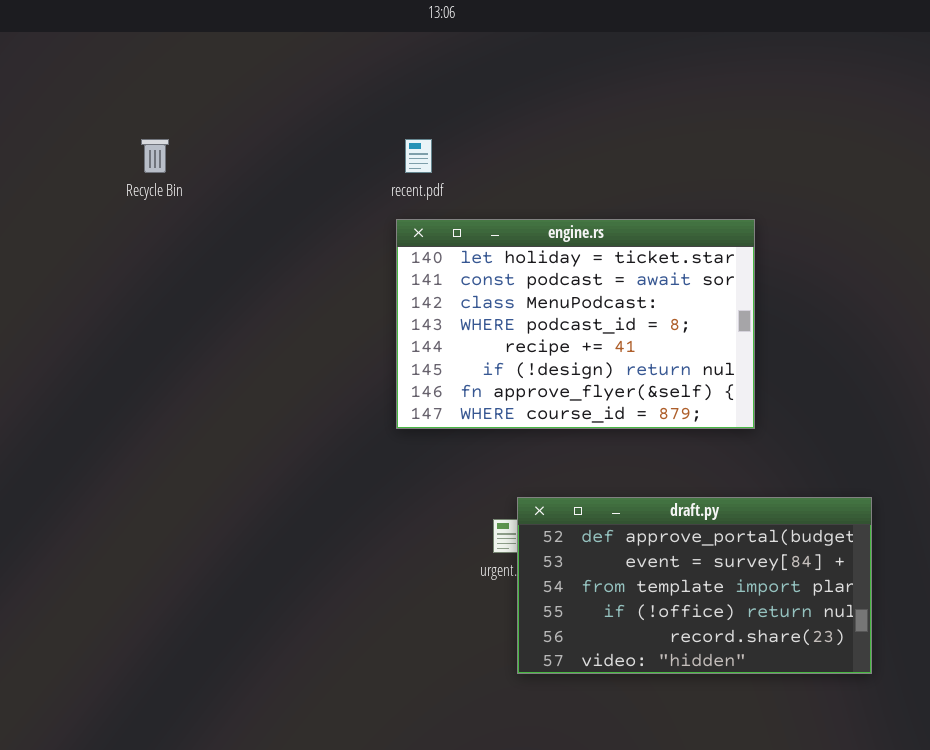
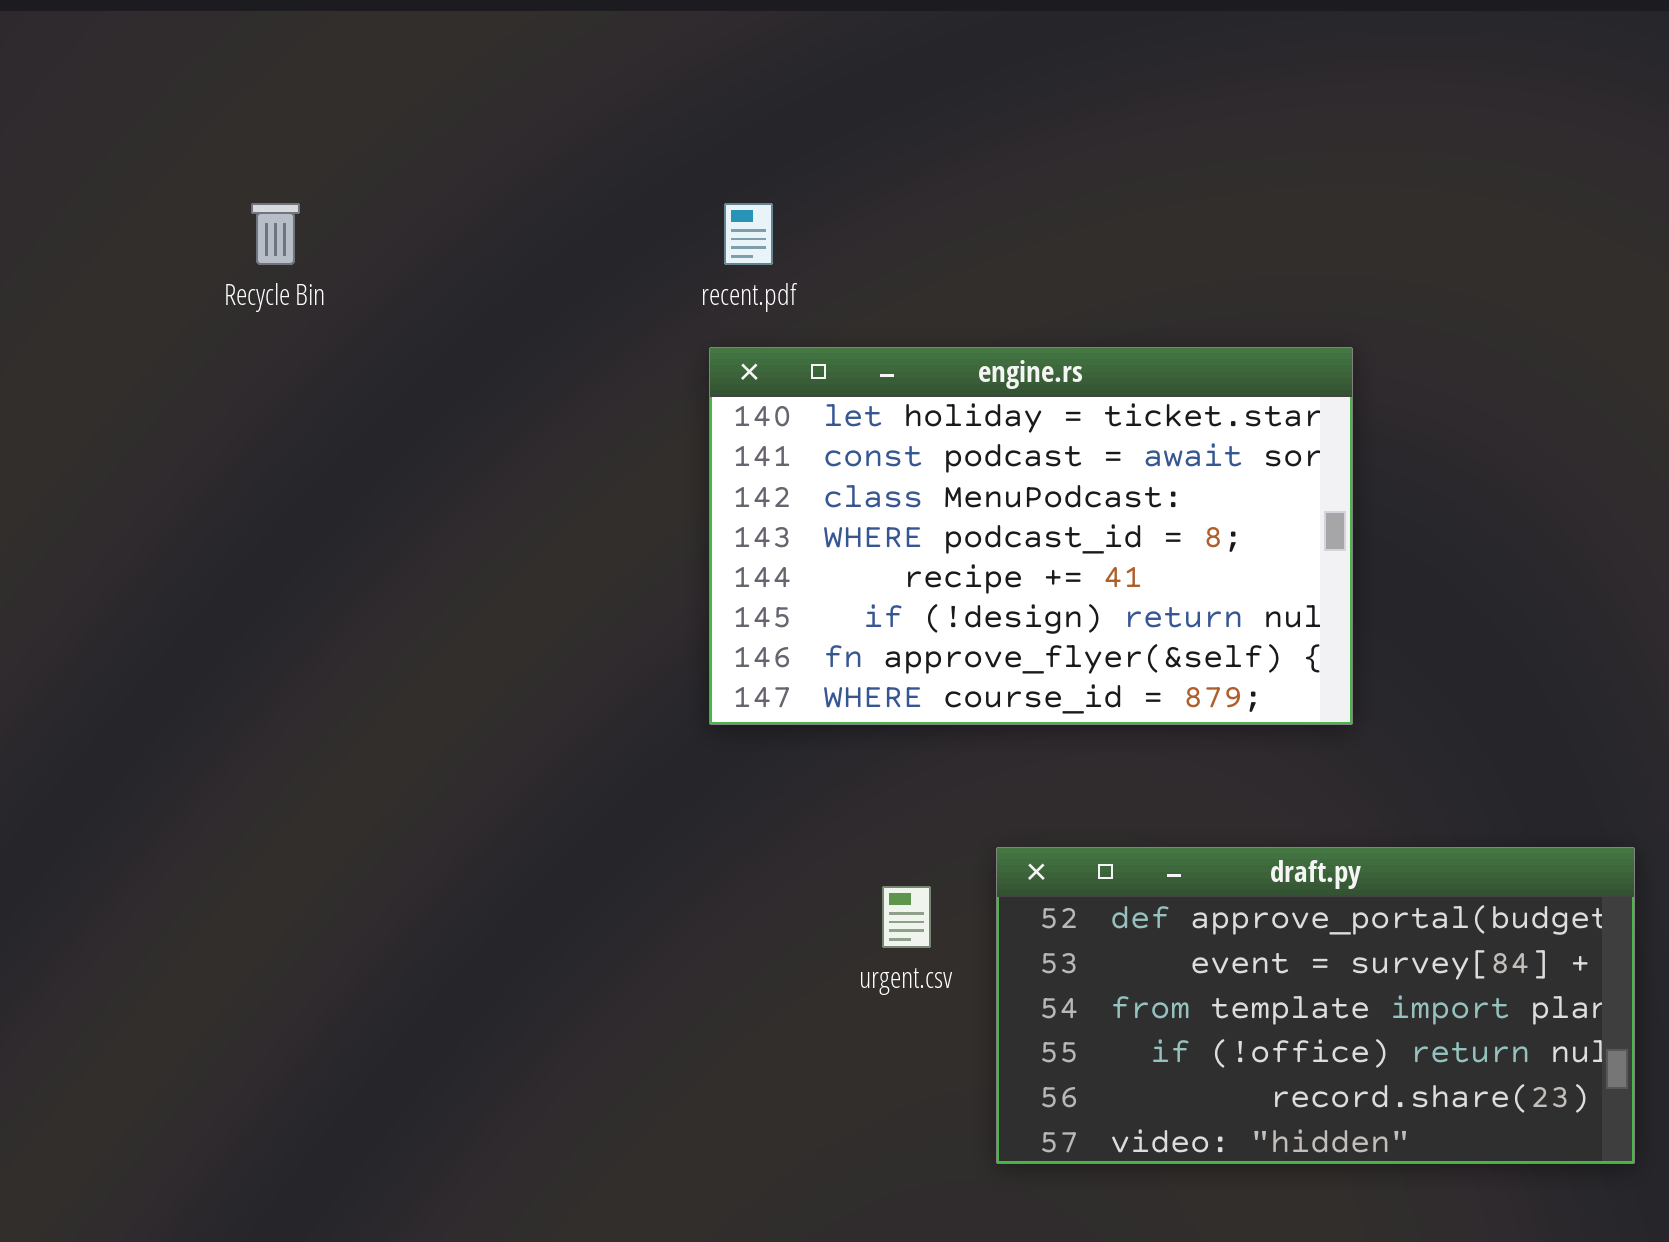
draft.py: [517,497,872,674] -> [996,847,1635,1164], moved

